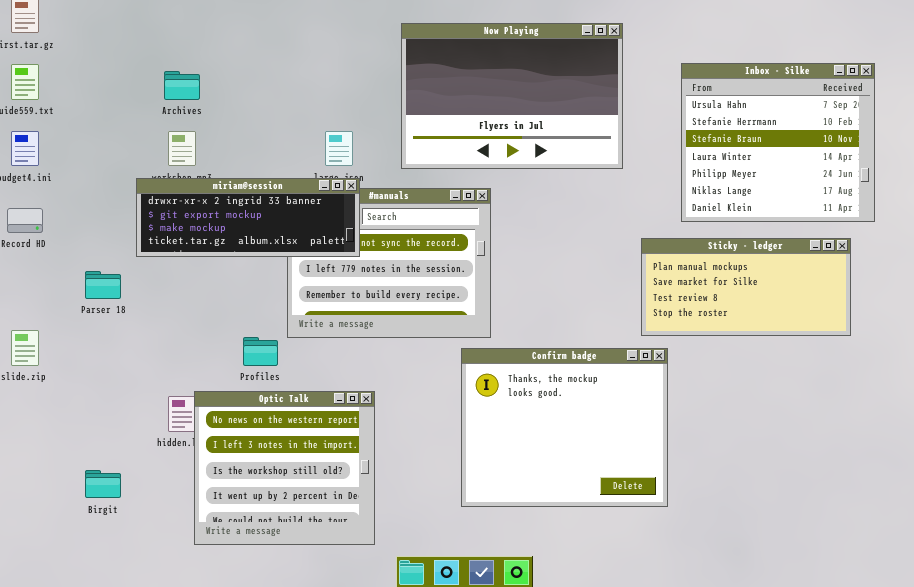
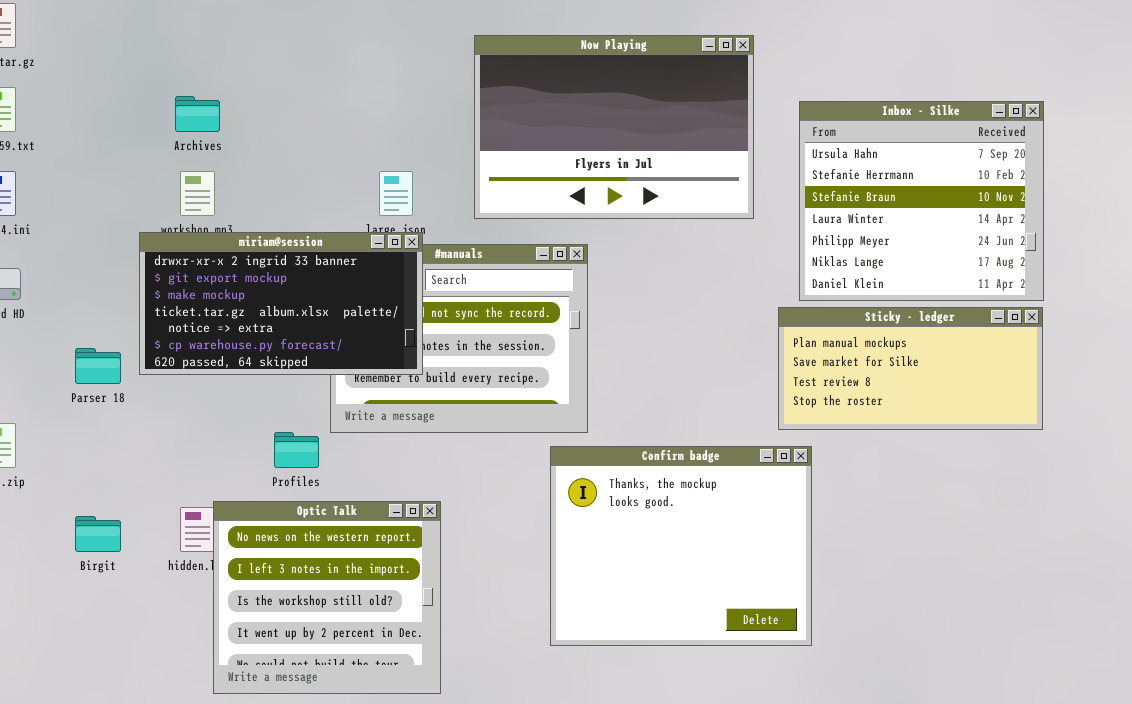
Inbox - Silke: [681,63,875,222] -> [799,101,1044,301], moved
miriam@session: [136,178,360,257] -> [139,232,423,375], resized
Birgit: [85,470,121,498] -> [75,516,121,552], moved

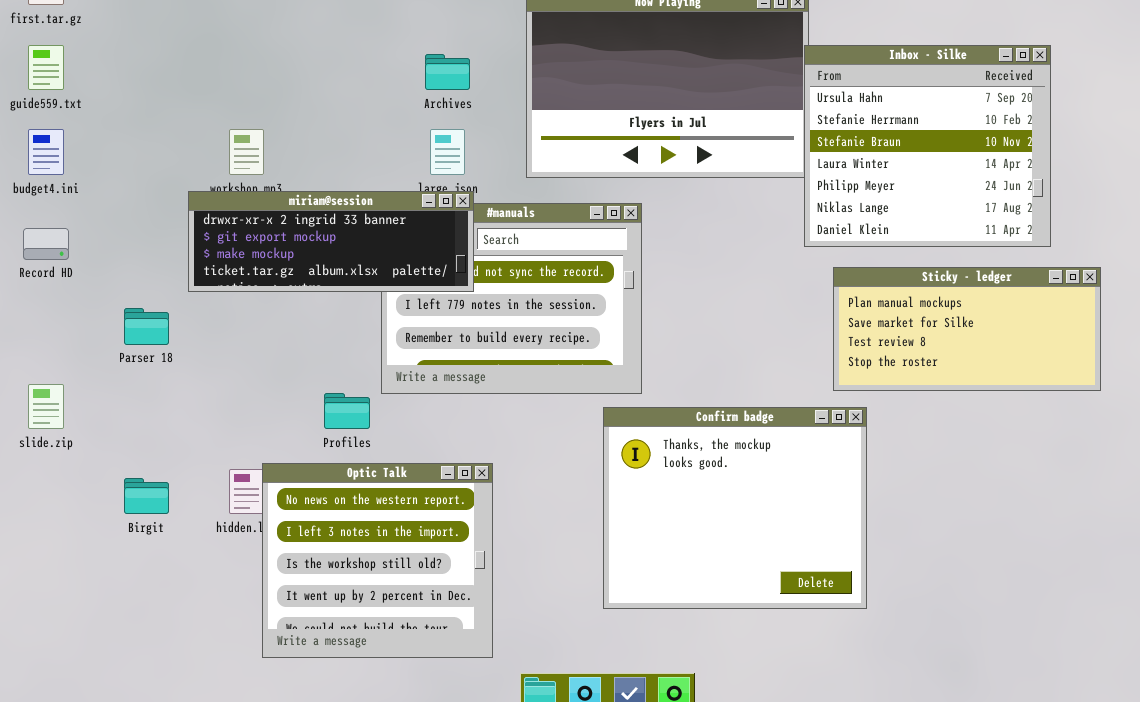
Archives: [175,96,220,132] -> [425,54,470,90], moved
Inbox - Silke: [799,101,1044,301] -> [804,45,1051,247], moved
miriam@session: [139,232,423,375] -> [188,191,474,292], resized

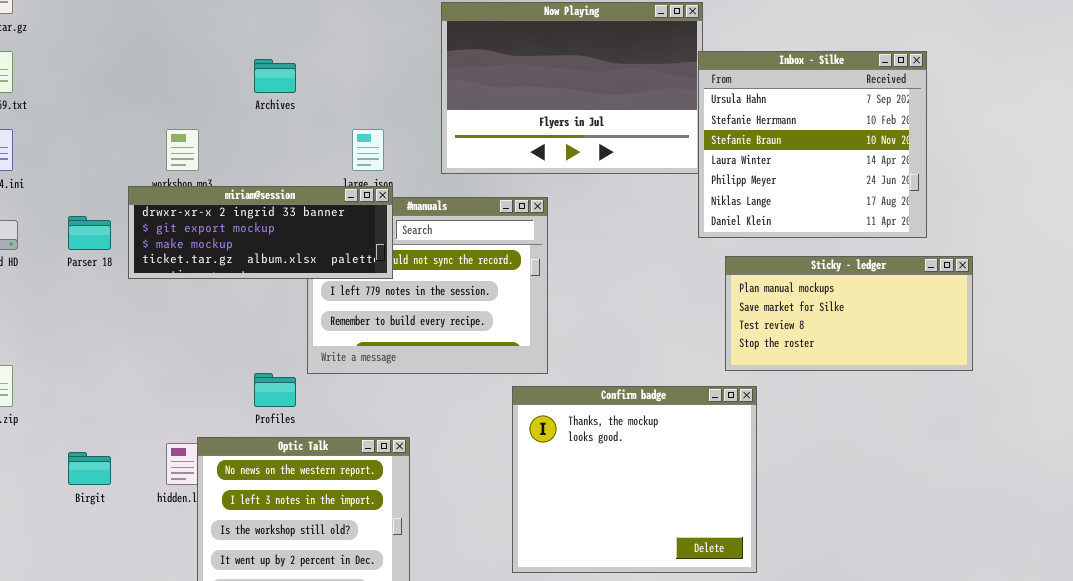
Archives: [425,54,470,90] -> [254,59,296,93], moved
Parser 18: [124,308,169,345] -> [68,216,111,250], moved

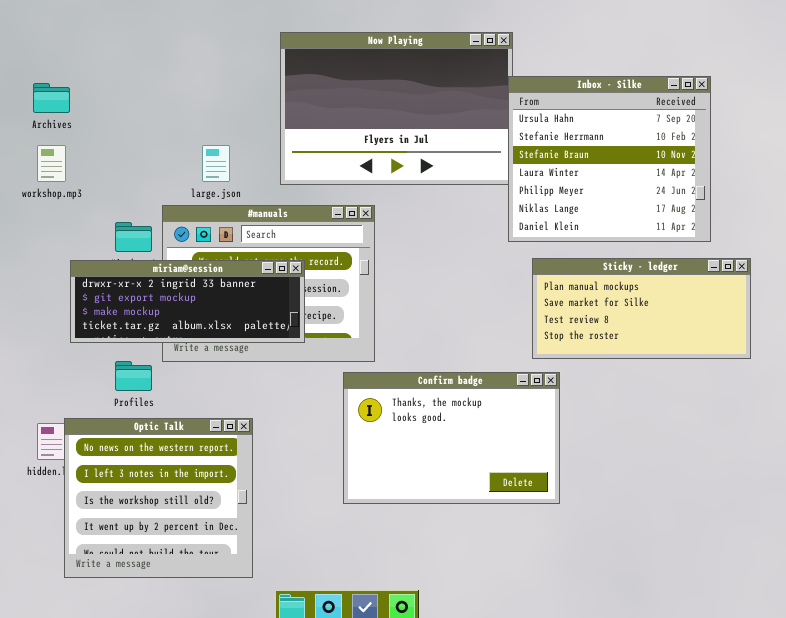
Archives: [254,59,296,93] -> [33,83,70,113], moved
miriam@session: [128,186,393,279] -> [70,260,305,343], moved
Confirm badge: [512,386,757,573] -> [343,372,560,504], resized

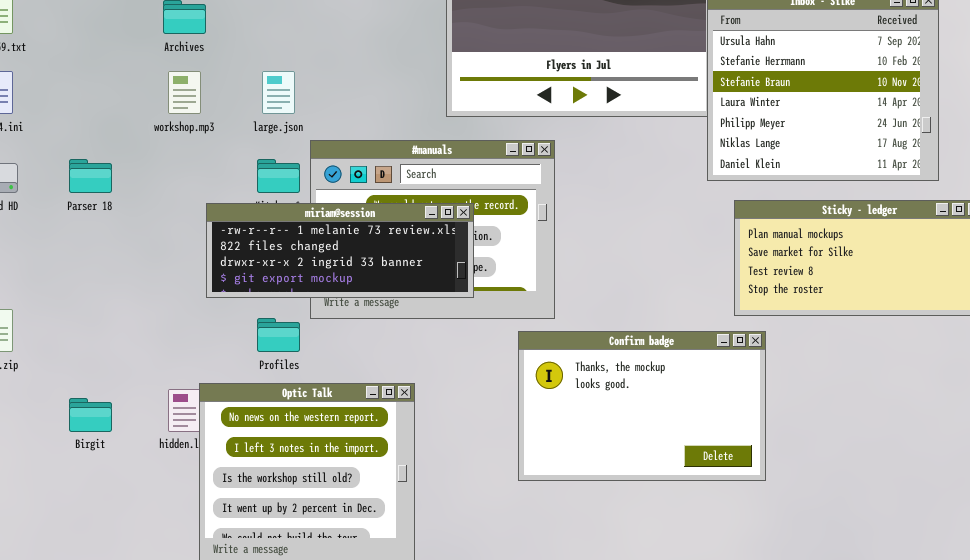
large.json: [202,145,230,182] -> [262,71,295,114], moved
miriam@session: [70,260,305,343] -> [206,203,474,298], scrolled up 2 rows

